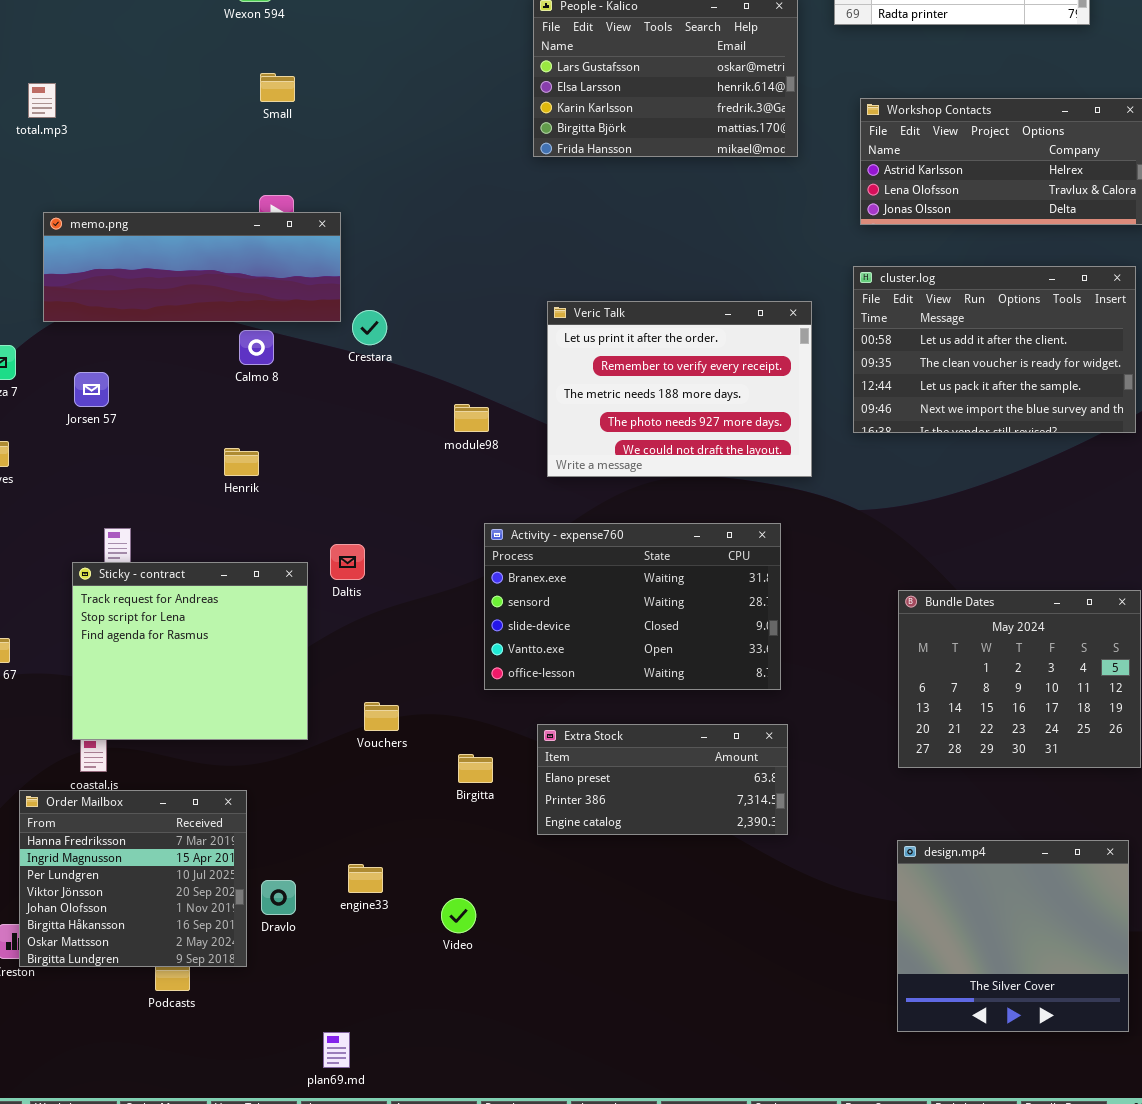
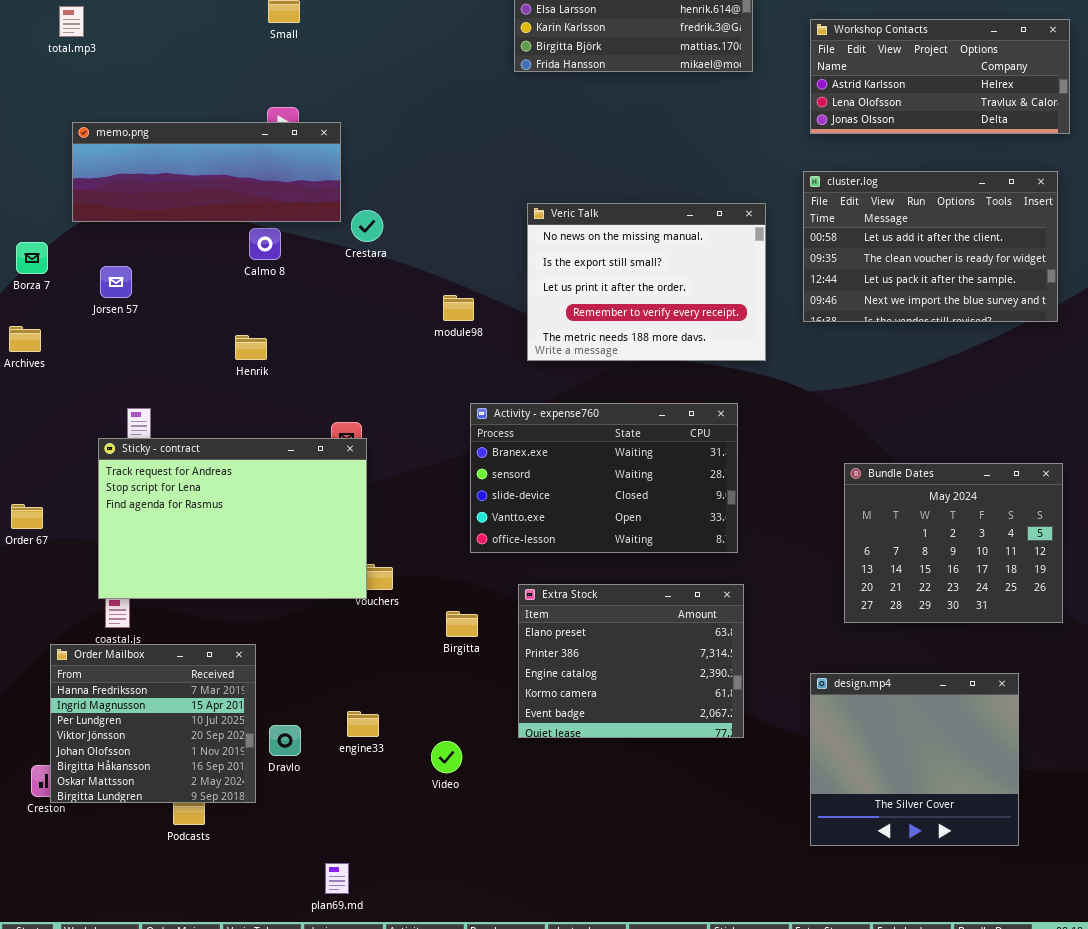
Veric Talk: [547,301,812,477] -> [527,203,766,361], scrolled up 2 rows
Sticky - contract: [72,562,308,740] -> [98,438,367,599], resized
Extra Stock: [537,724,788,835] -> [518,584,744,738], resized
design.mp4: [897,840,1129,1032] -> [810,673,1019,846], moved

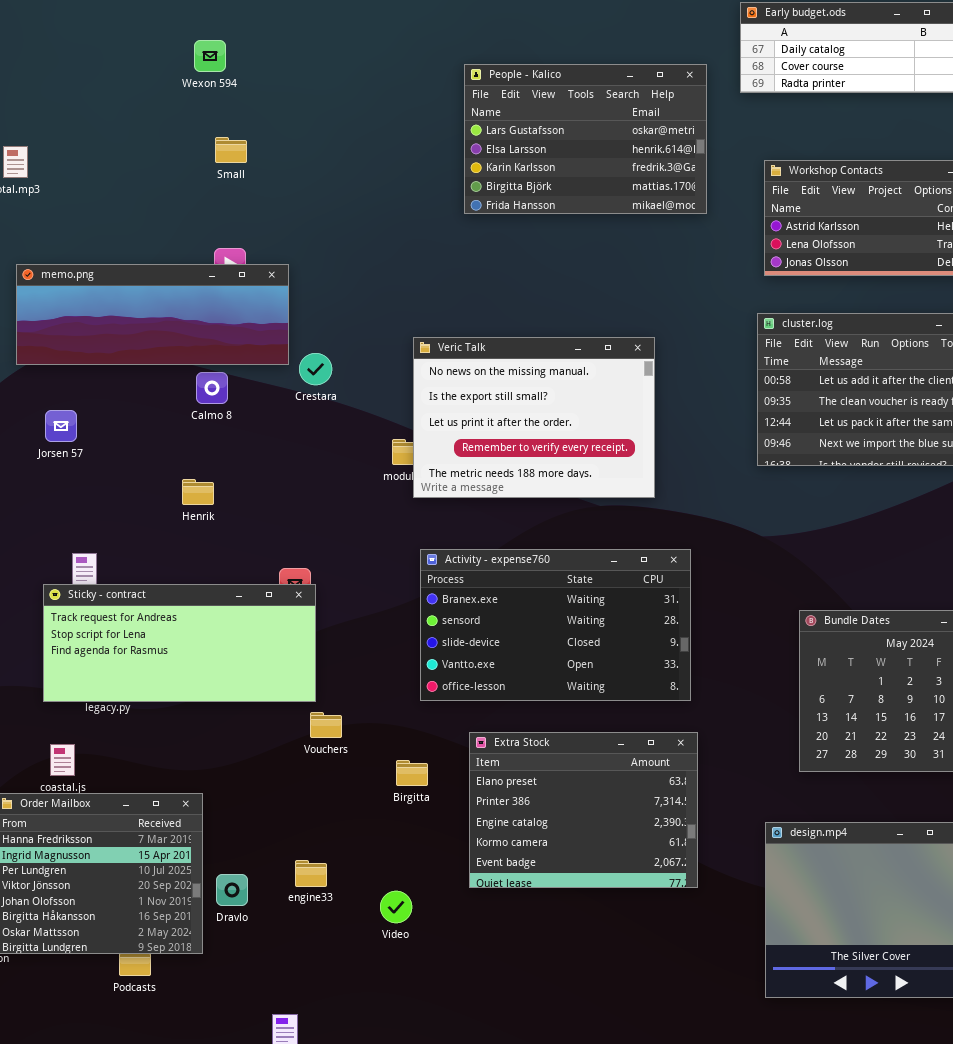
Veric Talk: [527,203,766,361] -> [413,337,655,498], moved
Sticky - contract: [98,438,367,599] -> [43,584,316,702], resized

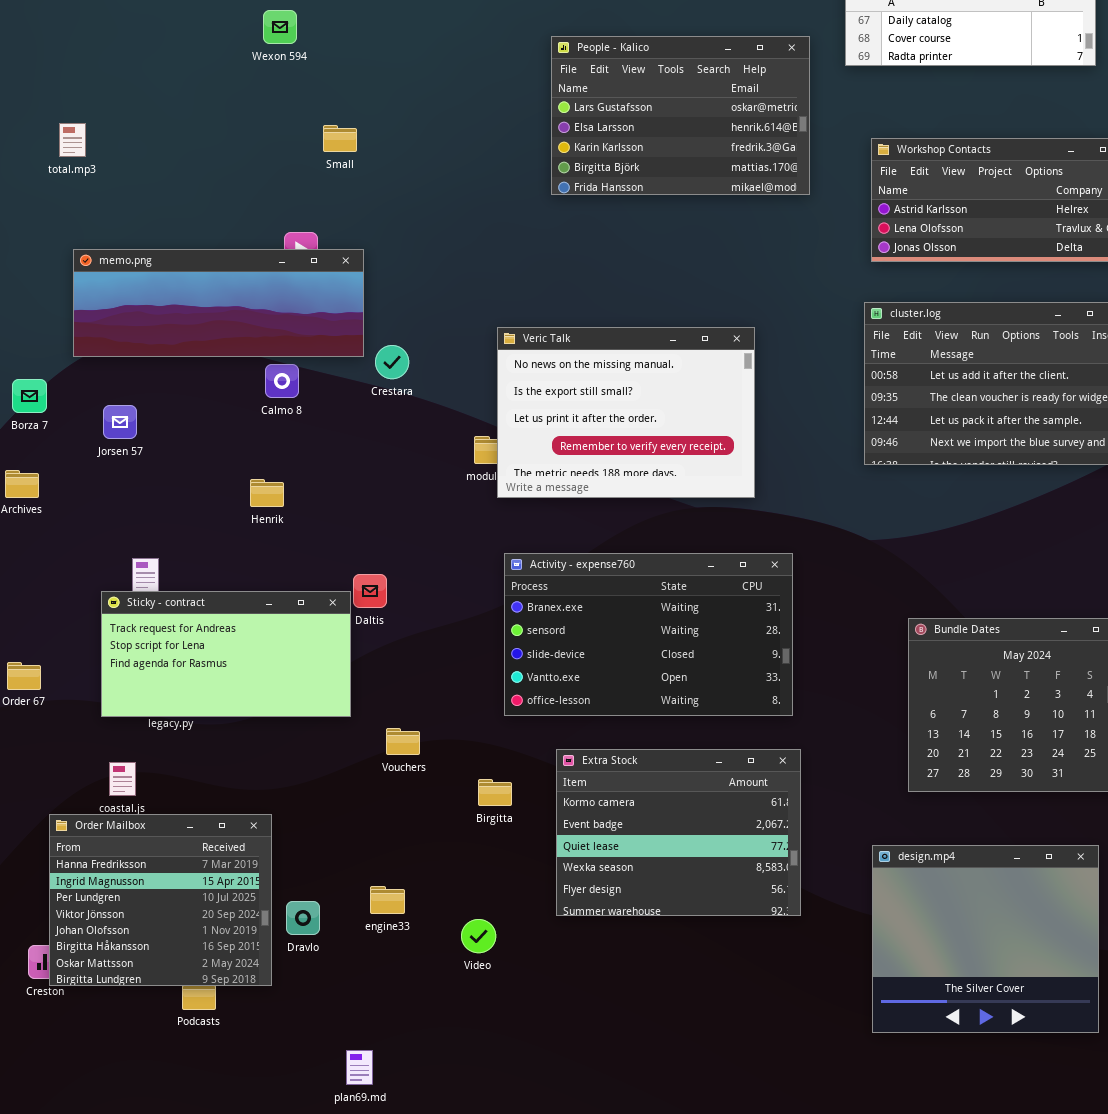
Small: [215,137,247,163] -> [323,125,357,152], moved
Sticky - contract: [43,584,316,702] -> [101,591,351,717], resized
Extra Stock: [469,732,698,888] -> [556,749,801,916], scrolled down 3 rows

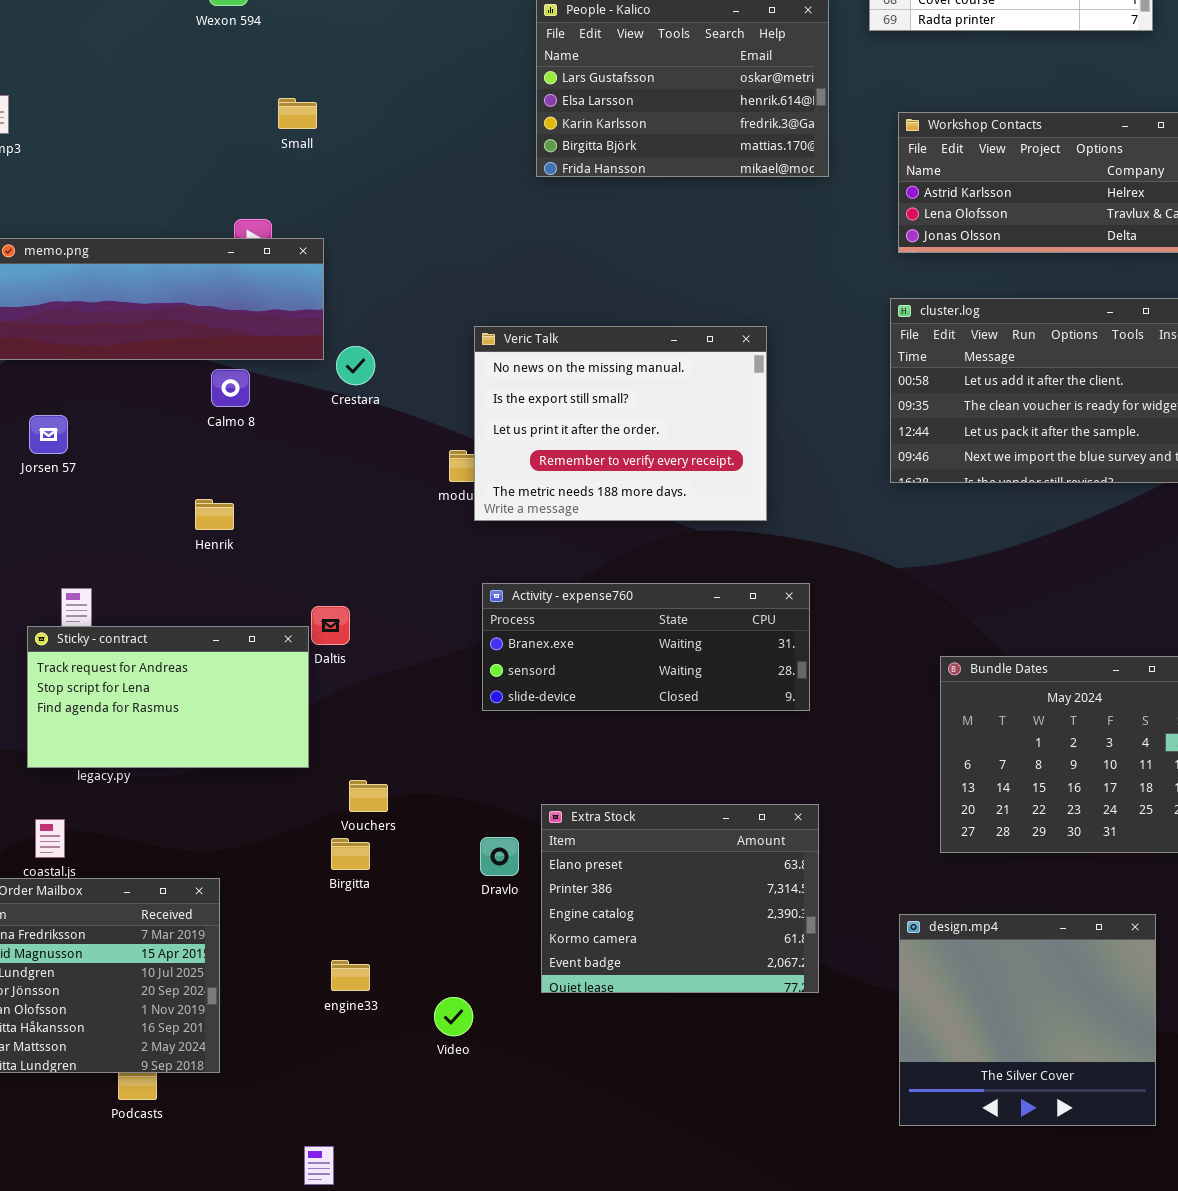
Activity - expense760: [504,553,793,716] -> [482,583,810,711], resized
Extra Stock: [556,749,801,916] -> [541,804,819,993], scrolled up 3 rows
Birgitta: [478,779,512,806] -> [331,838,370,870], moved
Dravlo: [286,901,320,935] -> [480,837,519,876], moved

